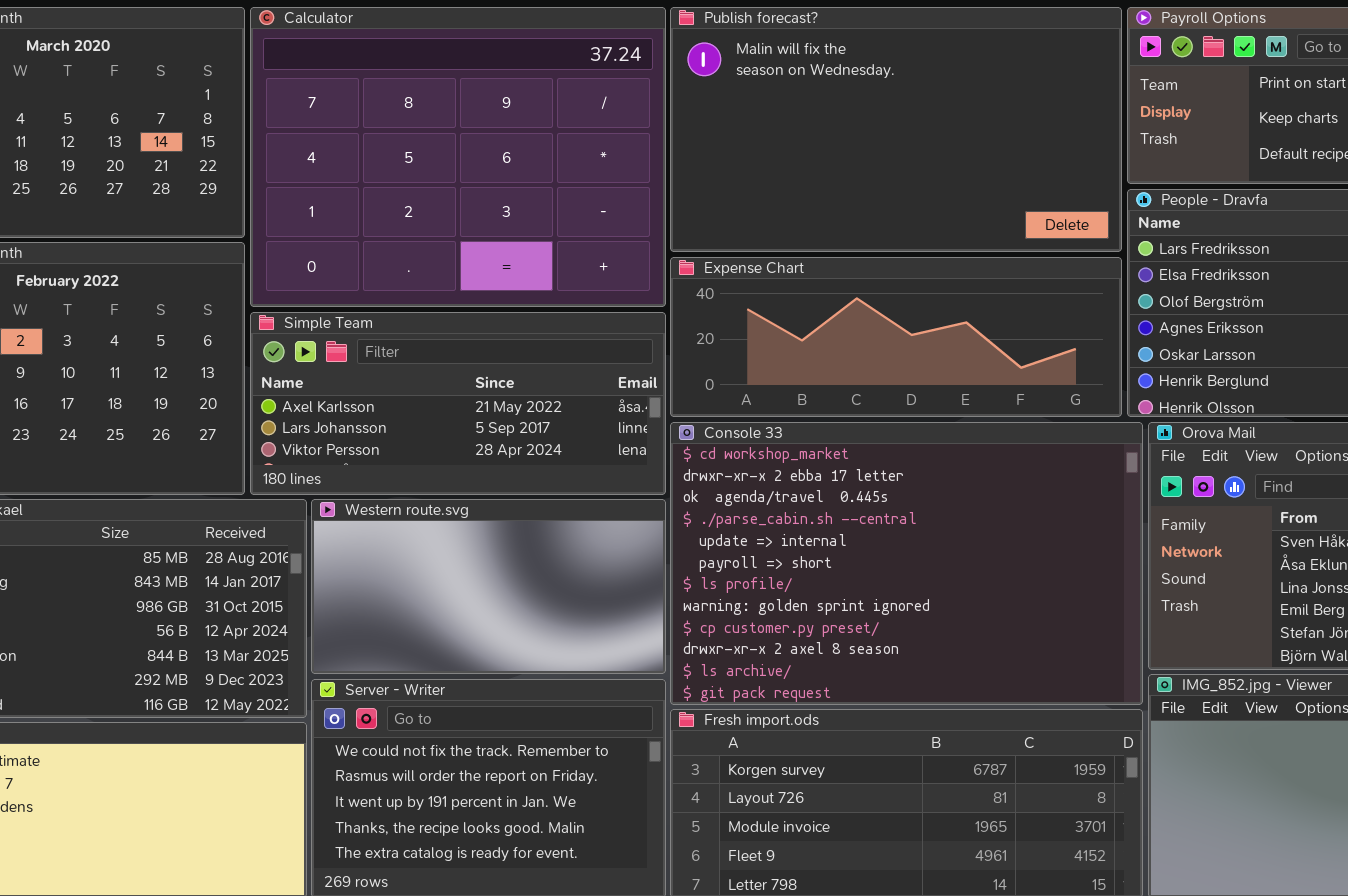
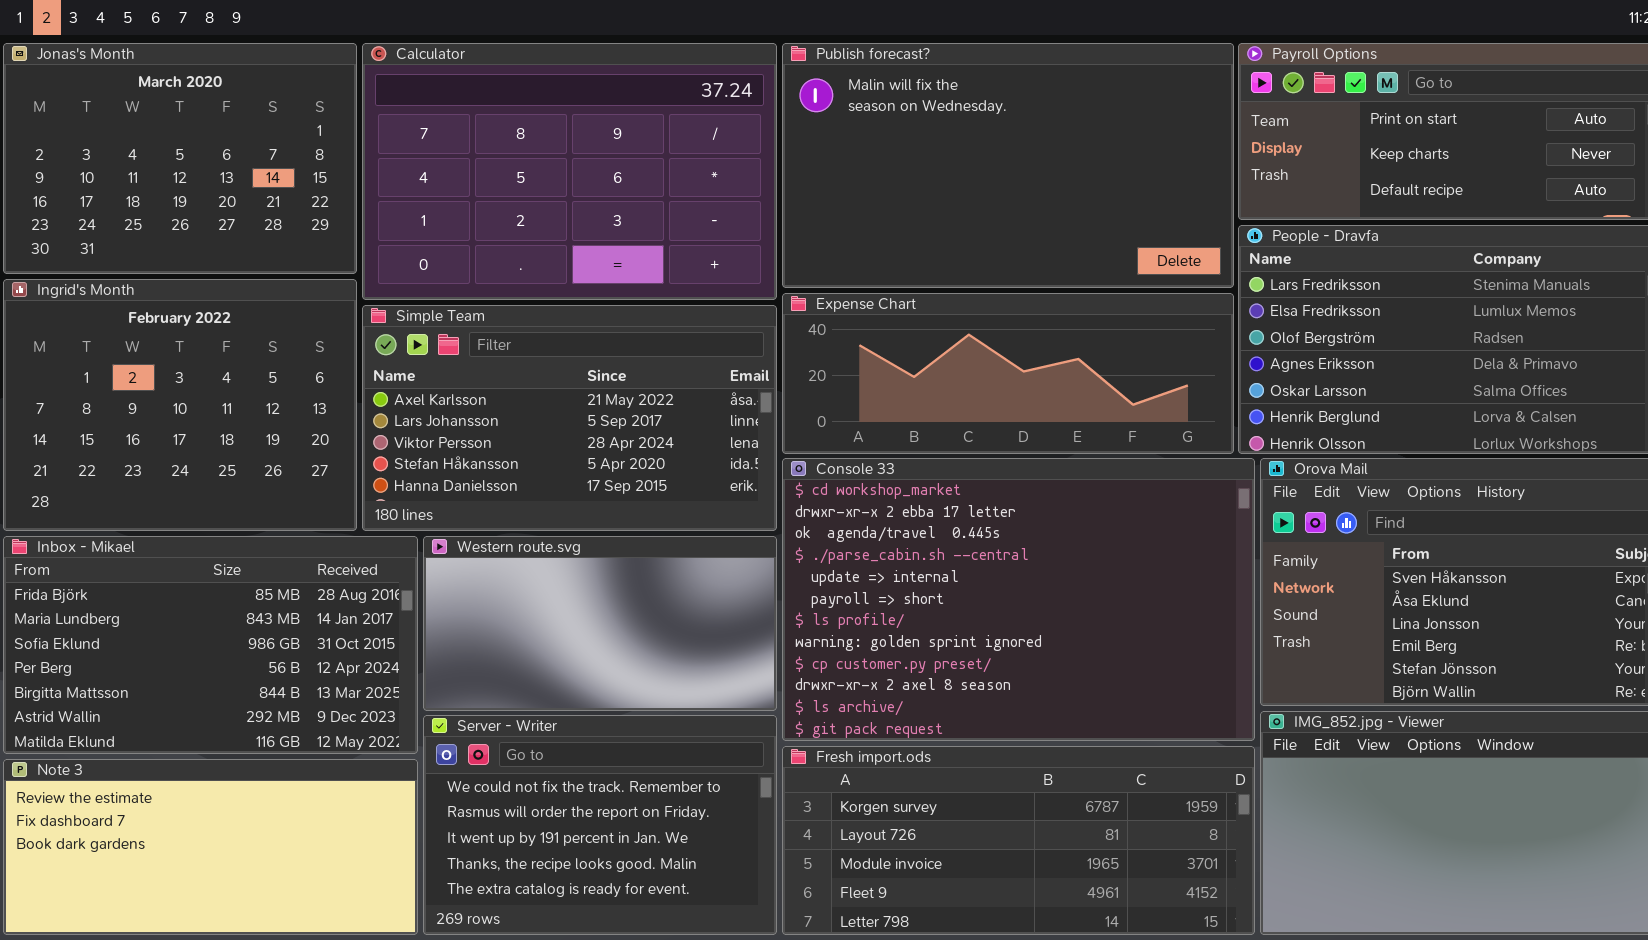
Calculator: [250,7,666,307] -> [362,43,777,300], resized
Simple Team: [250,312,666,495] -> [362,305,777,531], resized

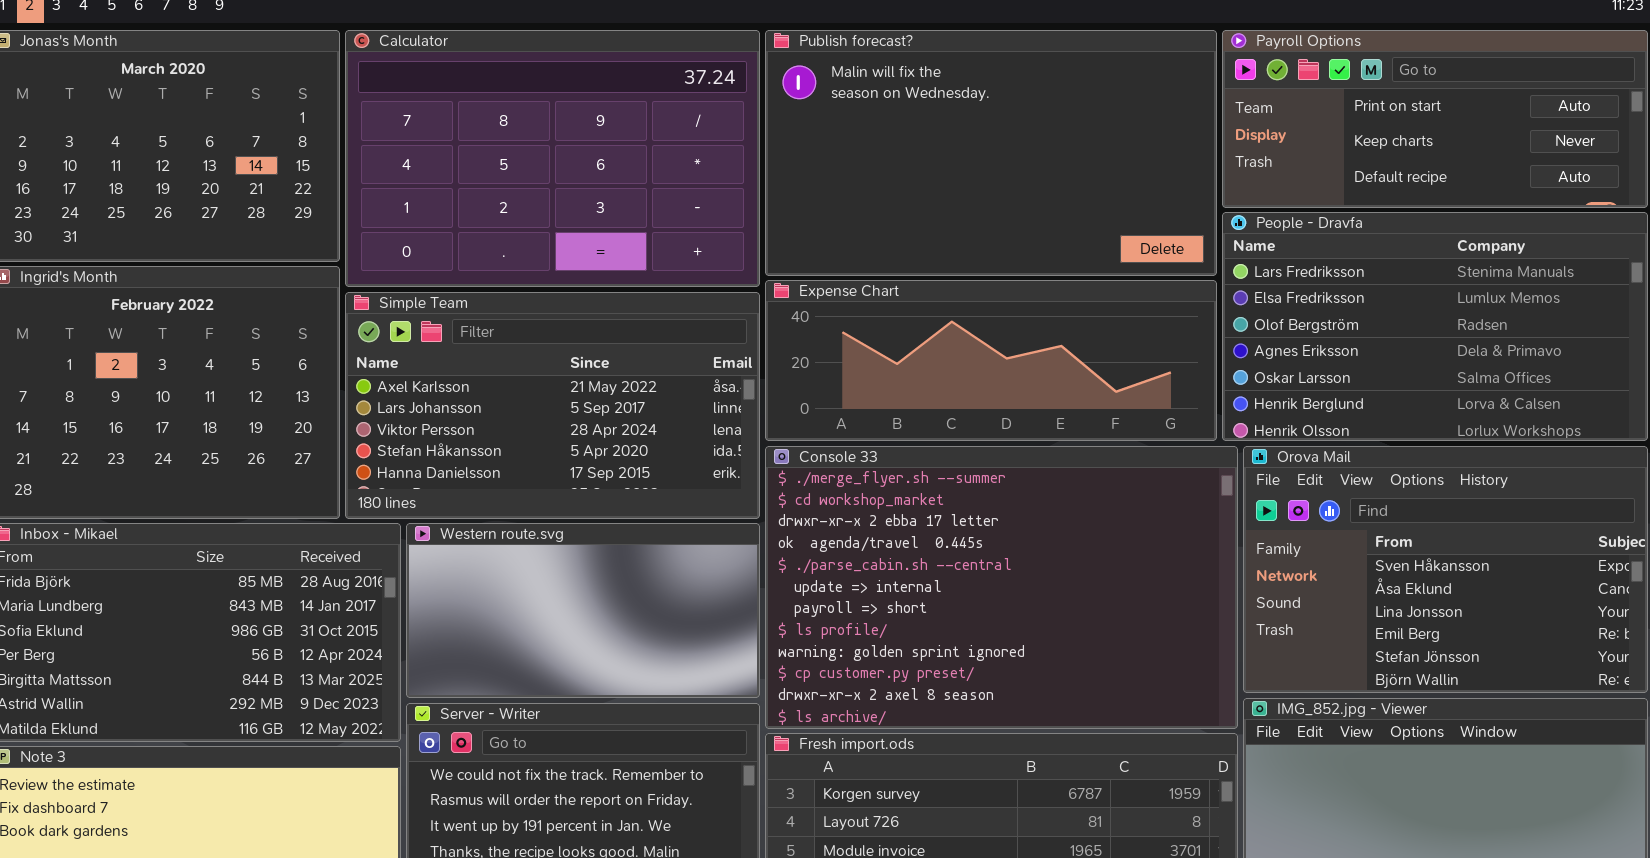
Console 33: [782,458,1255,741] -> [765,446,1238,729], scrolled up 1 row

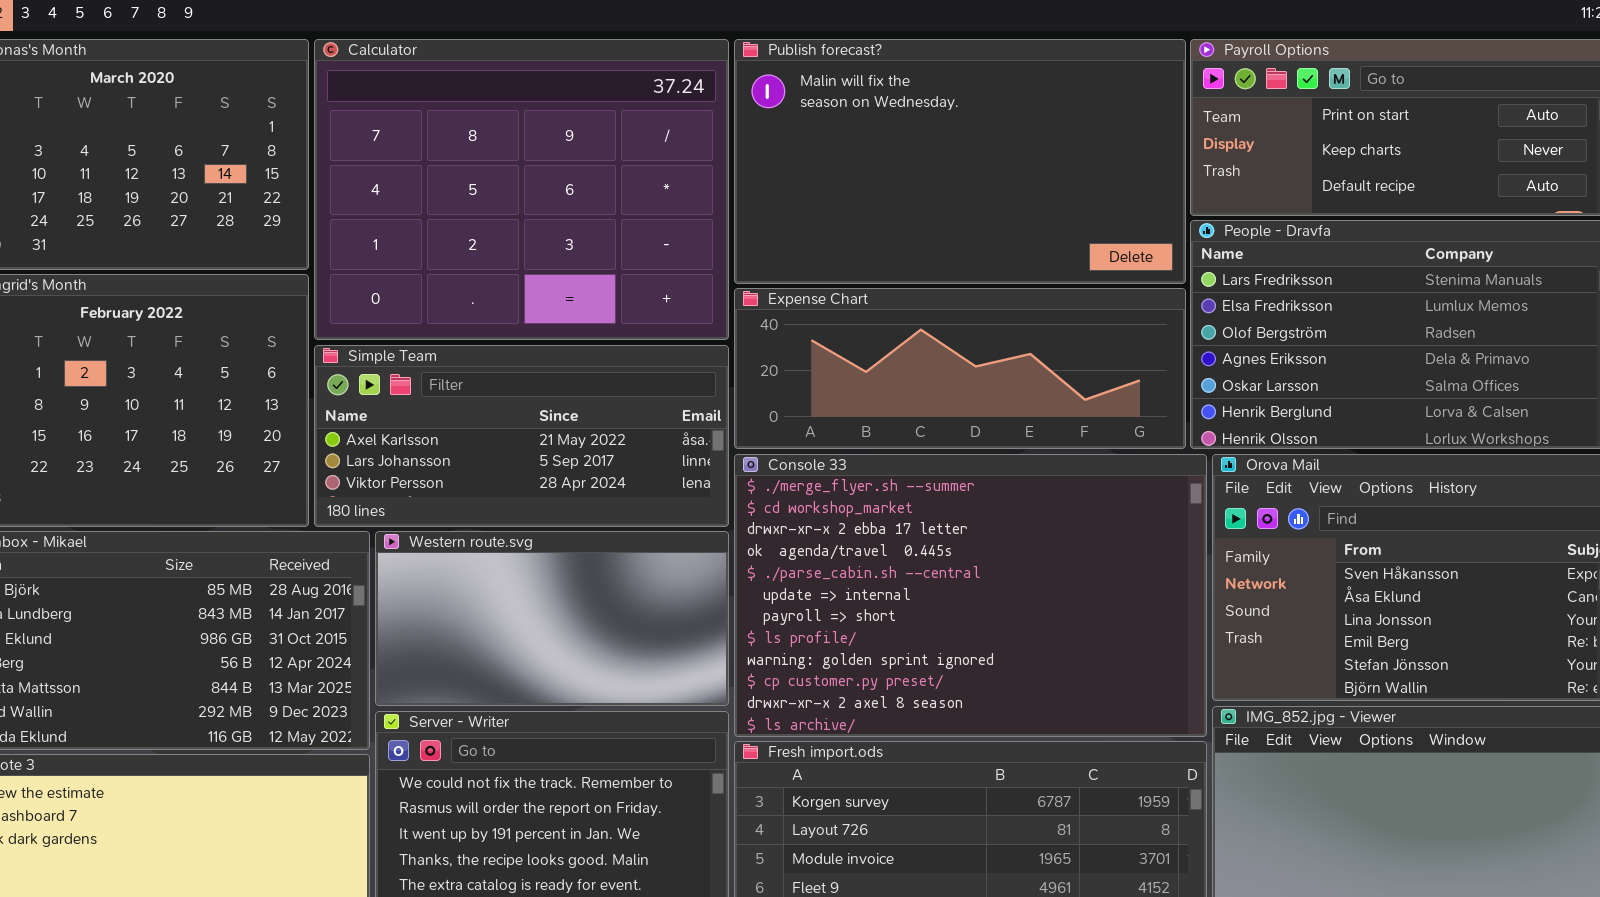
Calculator: [345,30,760,287] -> [314,39,729,340], resized
Simple Team: [345,292,760,519] -> [314,345,729,527], resized

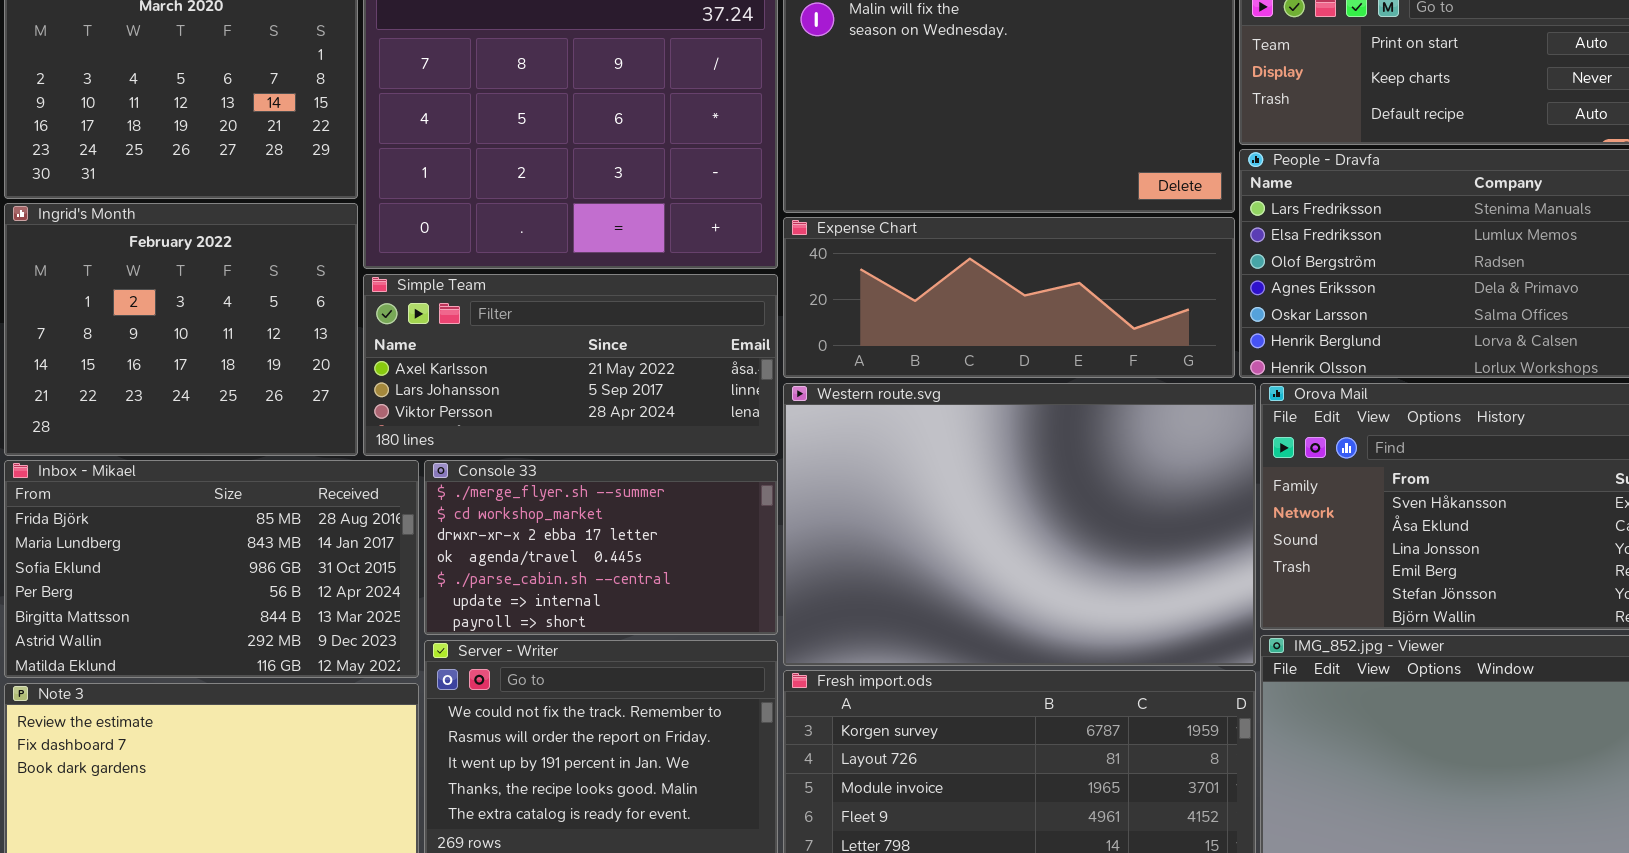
Console 33: [734,454,1207,737] -> [424,460,778,635], moved, resized
Western route.svg: [375,531,729,706] -> [783,383,1256,666], moved, resized

